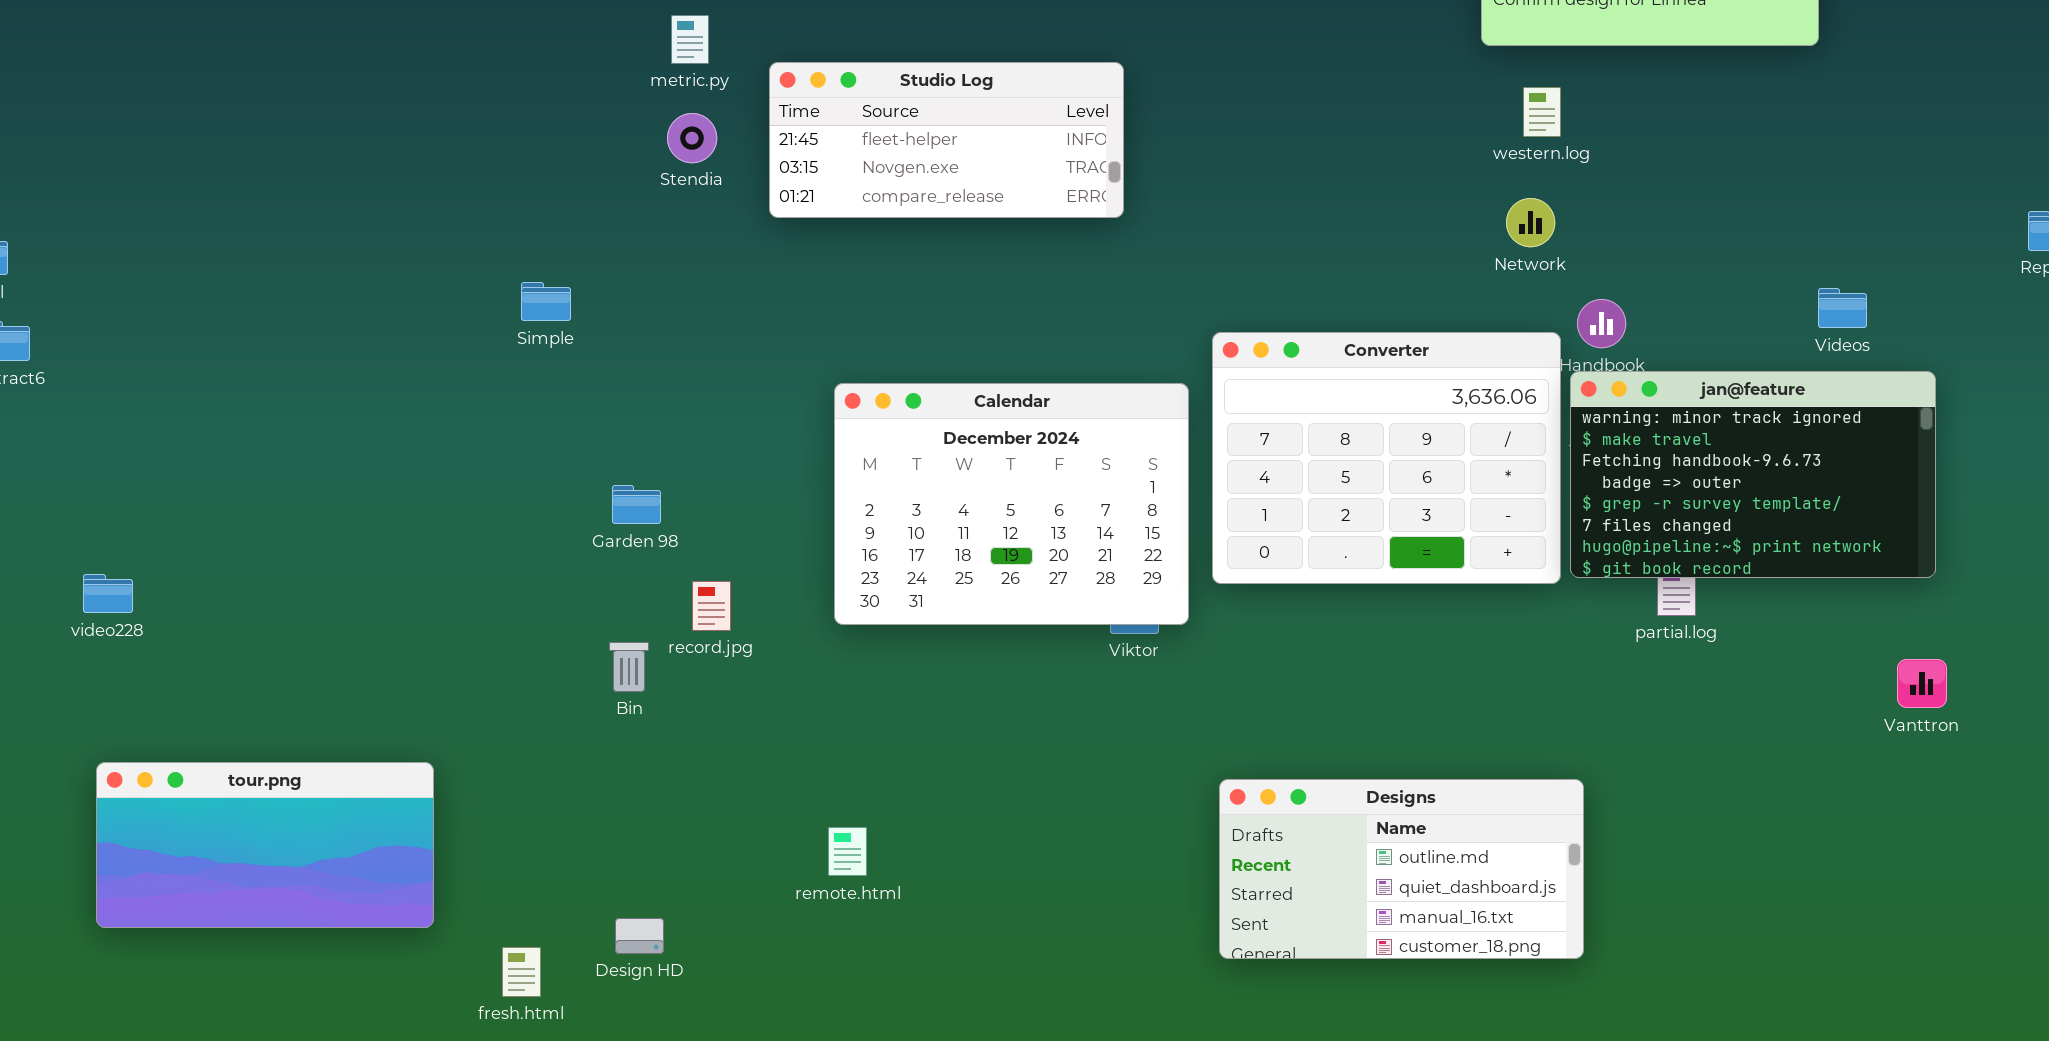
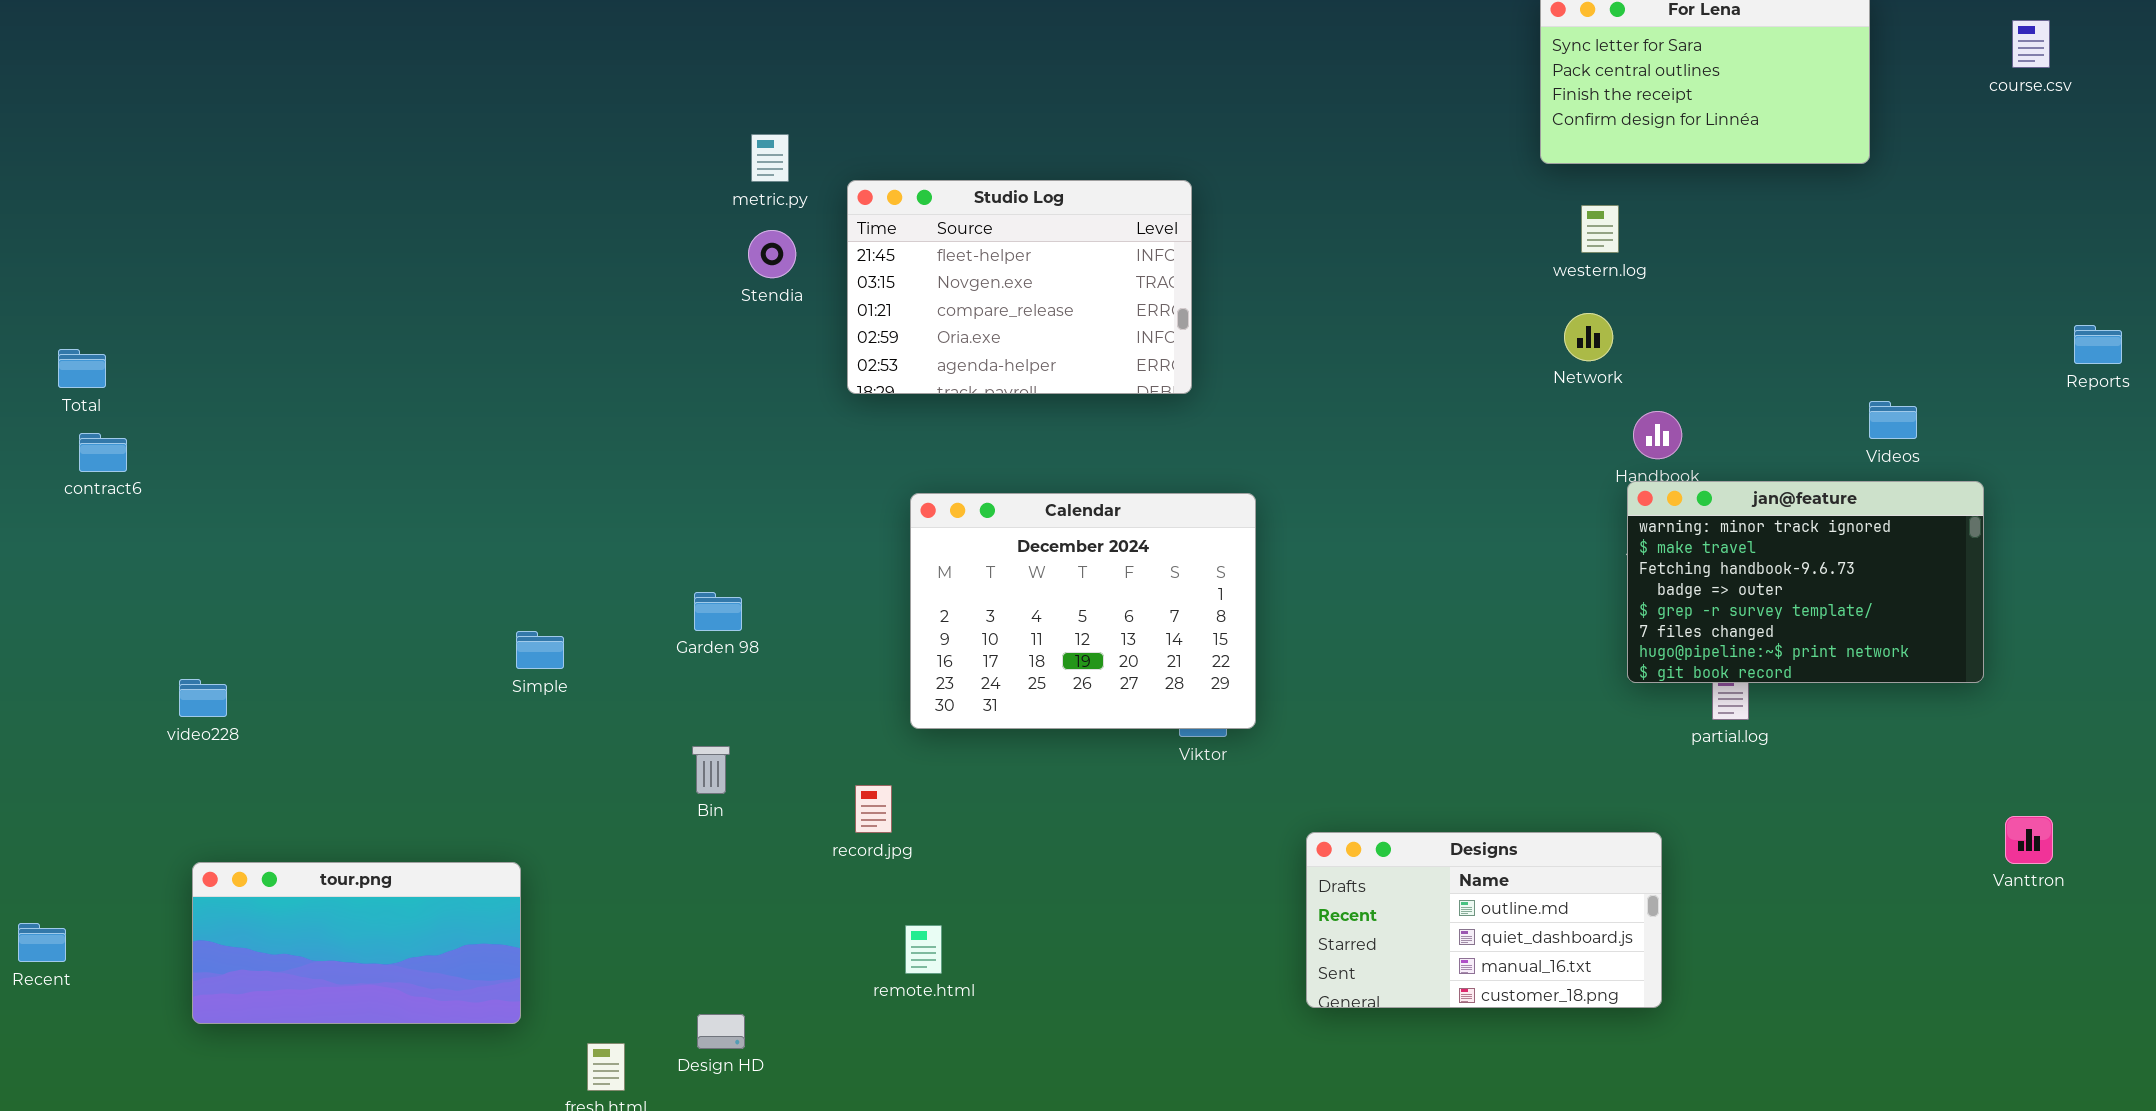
Studio Log: [769,62,1124,218] -> [847,180,1192,394], resized
Simple: [521,282,571,321] -> [516,631,564,669], moved
Converter: [1212,332,1561,584] -> none, closed
record.jpg: [692,581,731,631] -> [855,785,892,833], moved
Vanttron: [1897,659,1947,708] -> [2005,816,2053,864], moved
Designs: [1219,779,1584,959] -> [1306,832,1662,1008], moved

